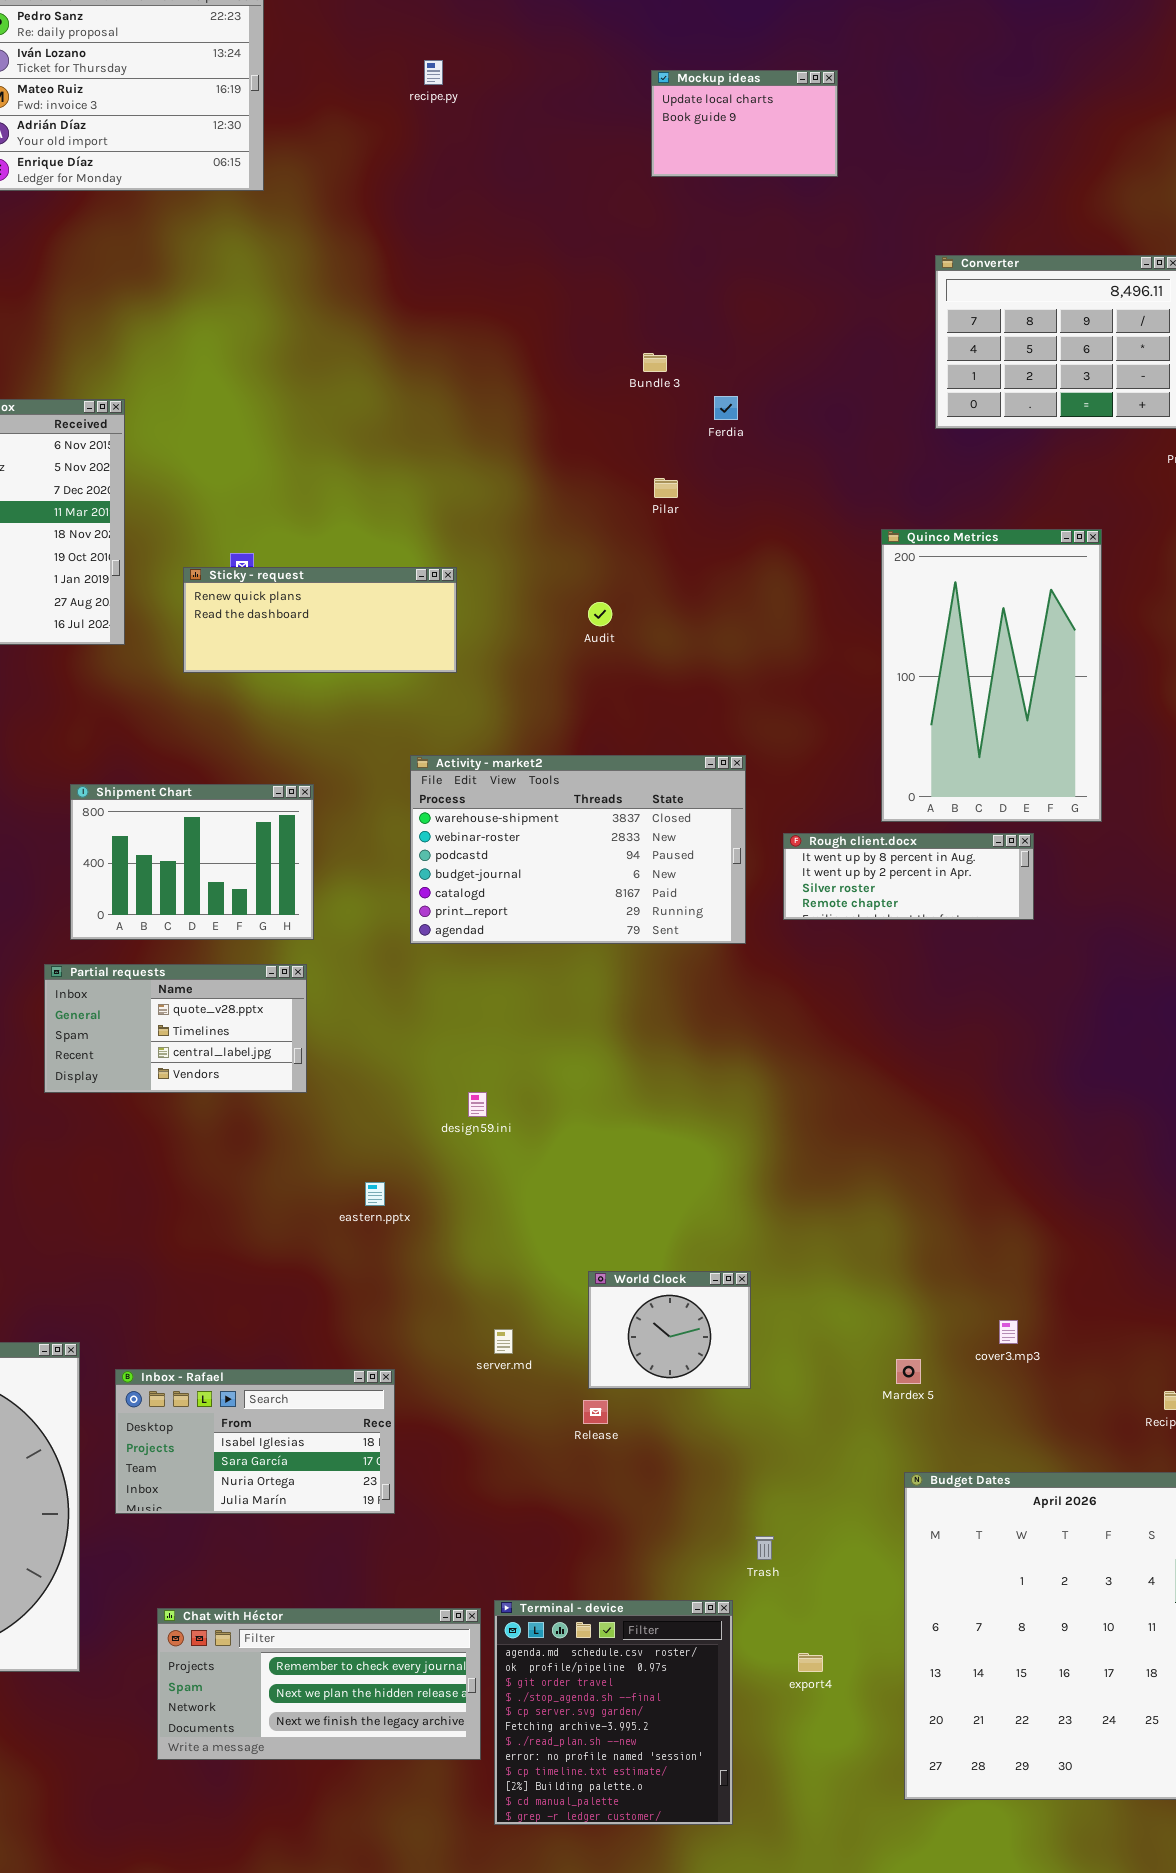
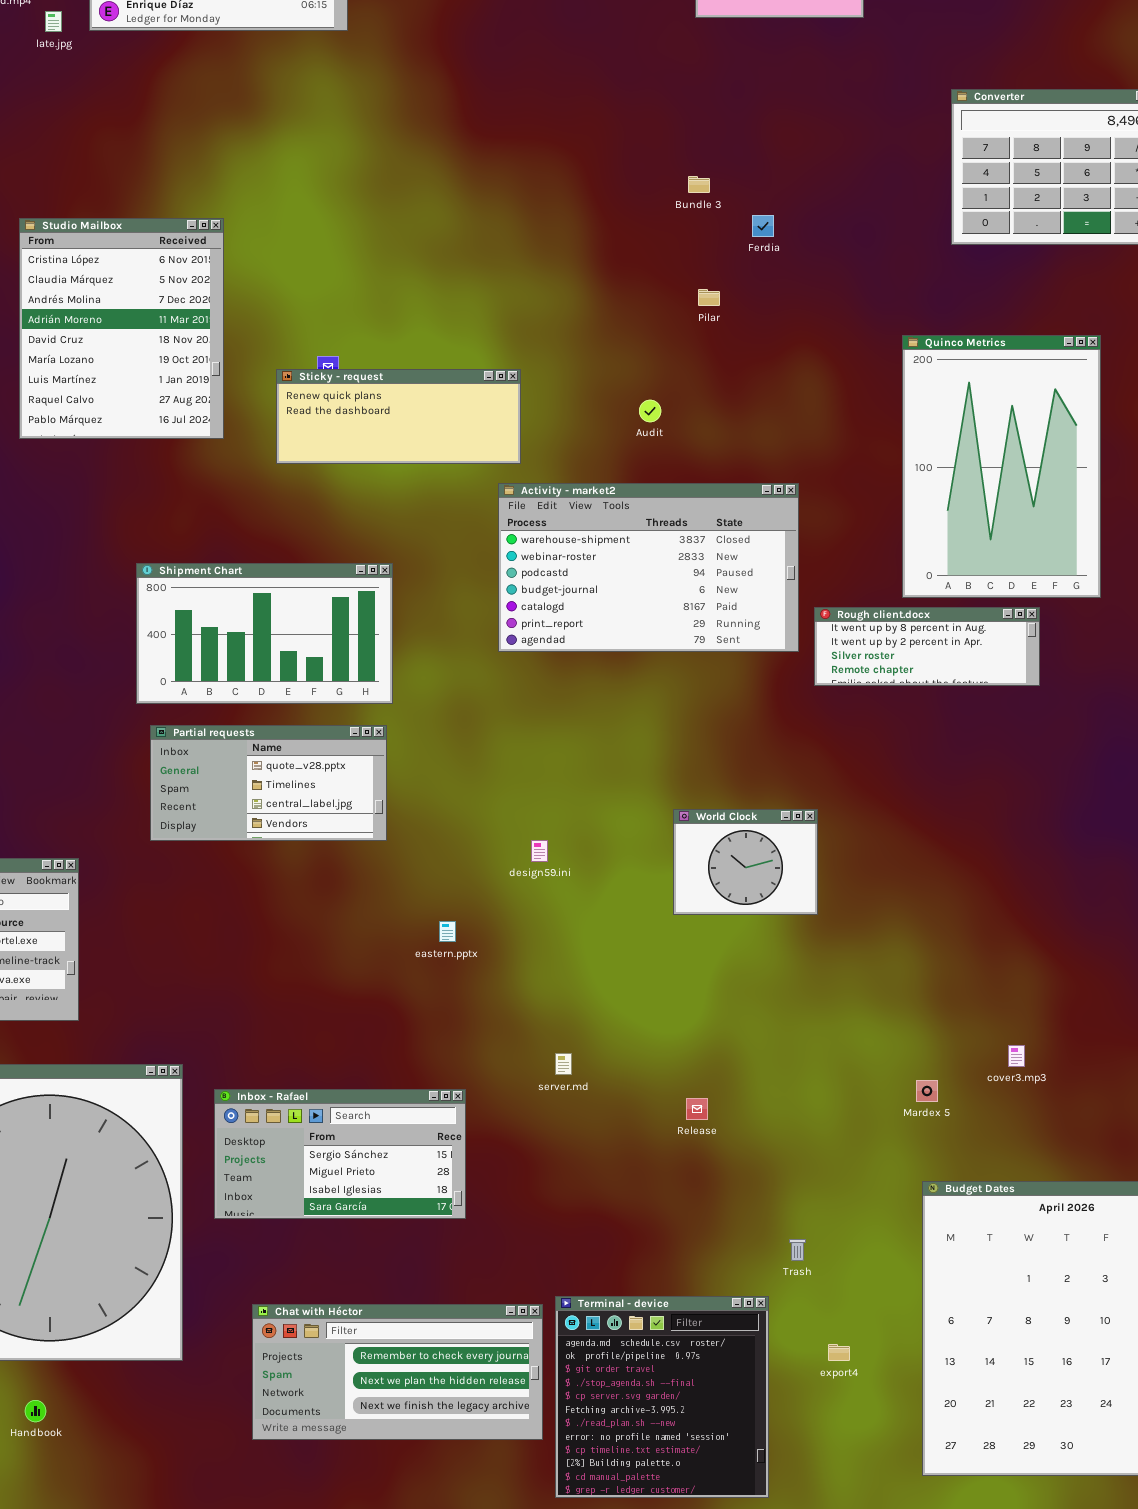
Activity - market2: [410,755,746,944] -> [498,483,799,652], moved
Shipment Chart: [70,784,314,940] -> [136,563,393,704], resized
World Clock: [588,1271,751,1389] -> [673,809,818,915], moved
Inbox - Rafael: [115,1369,395,1514] -> [214,1089,466,1219], scrolled up 2 rows
Release: [583,1400,608,1424] -> [686,1098,708,1120], moved

